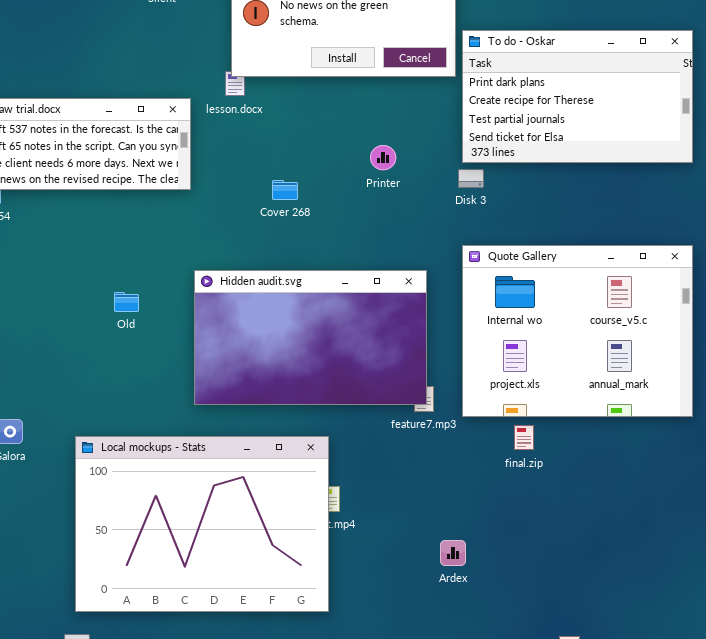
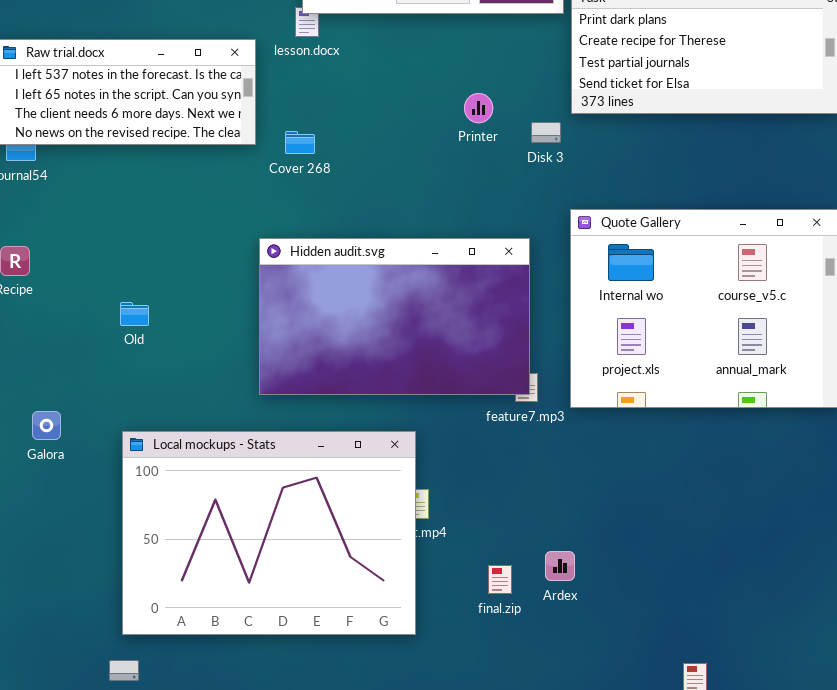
Disk 3: [458,169,484,188] -> [531,122,561,143], moved
Cover 268: [272,180,298,200] -> [285,131,315,154], moved
Old: [114,292,139,312] -> [120,302,149,326], moved
final.zip: [514,425,534,450] -> [488,565,512,594], moved

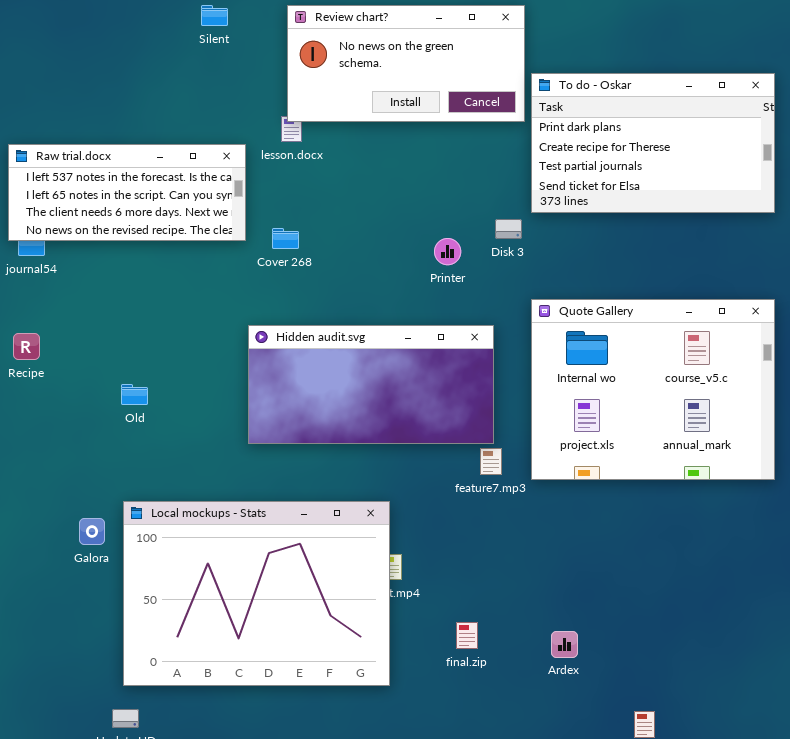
Printer: [464,93,493,123] -> [434,238,461,265], moved
Hidden audit.svg: [259,238,530,395] -> [248,325,494,444], resized
Galora: [32,411,61,440] -> [79,518,105,545], moved
Ardex: [545,551,575,581] -> [551,631,578,658], moved

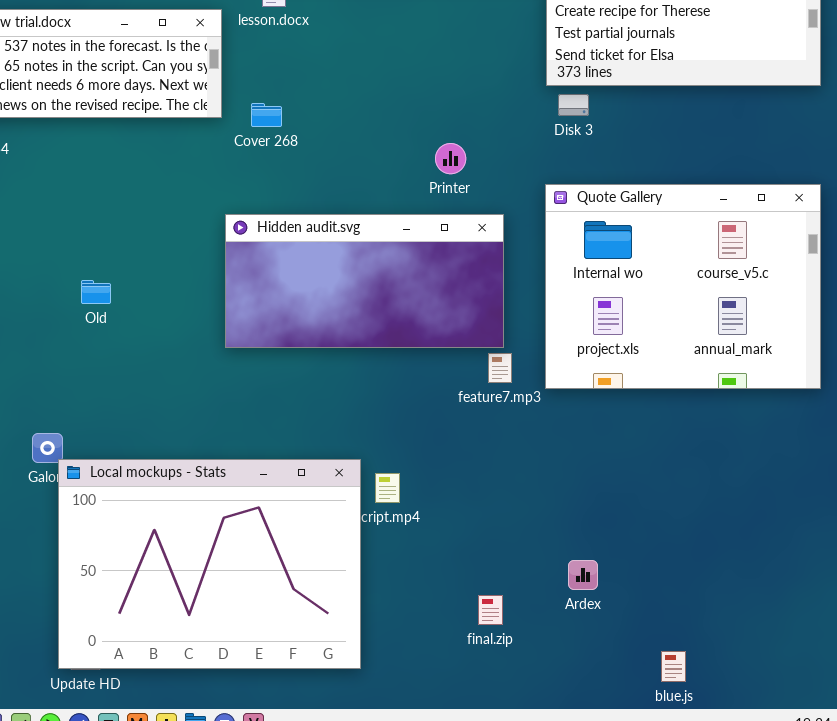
Disk 3: [495,219,522,239] -> [558,94,589,116], moved
Printer: [434,238,461,265] -> [435,143,466,174], moved
Local mockups - Stats: [123,501,390,686] -> [58,459,361,669], moved
final.zip: [456,622,478,649] -> [478,595,503,625], moved

